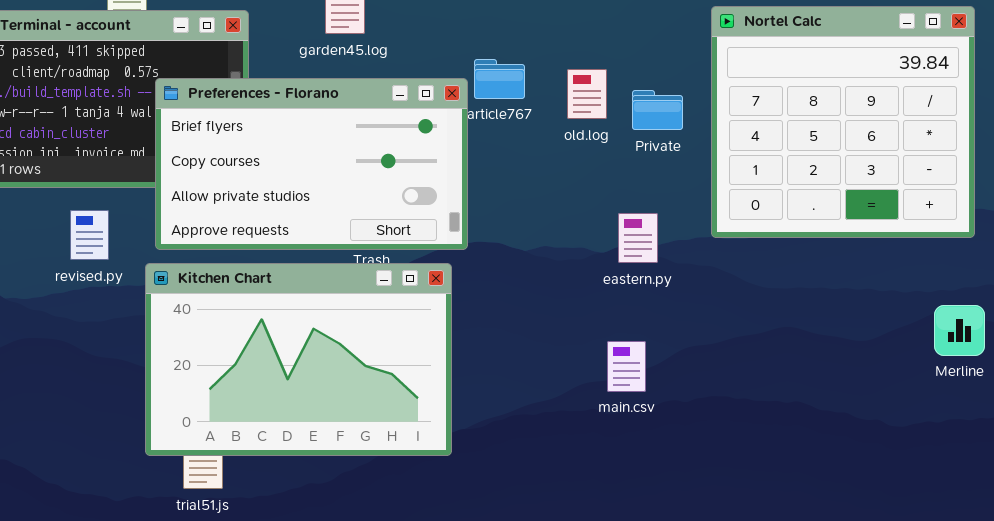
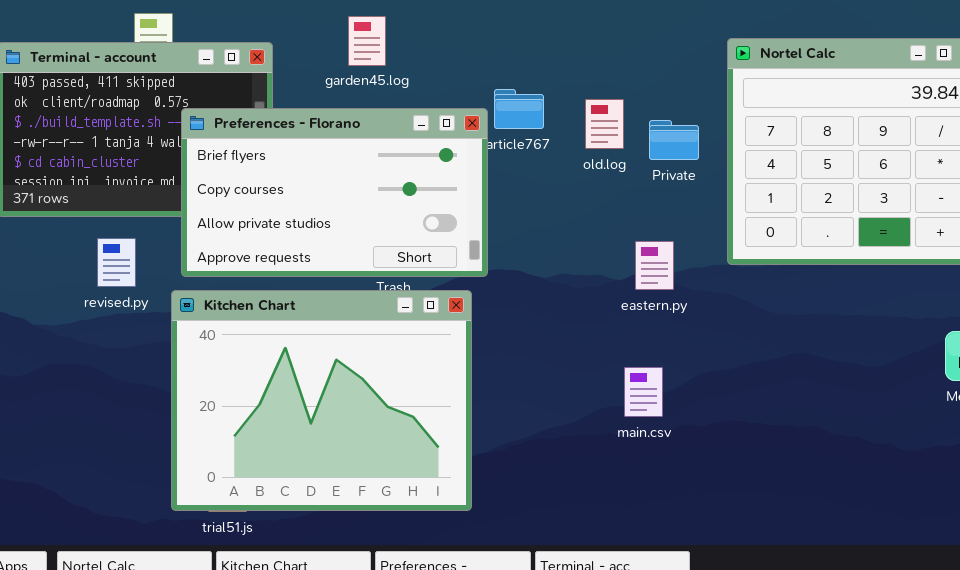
Kitchen Chart: [145,263,452,456] -> [171,290,472,511], resized

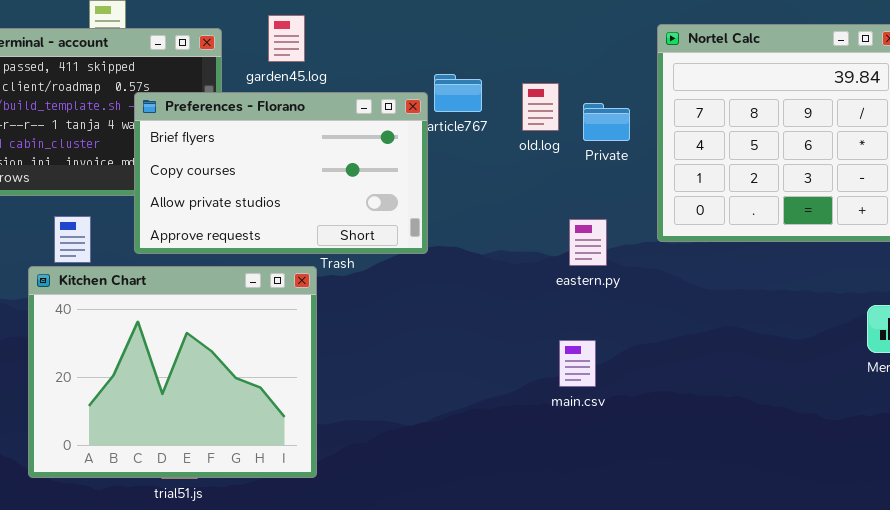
garden45.log: [348,16,386,66] -> [268,15,305,62], moved
Kitchen Chart: [171,290,472,511] -> [28,266,317,478], moved

